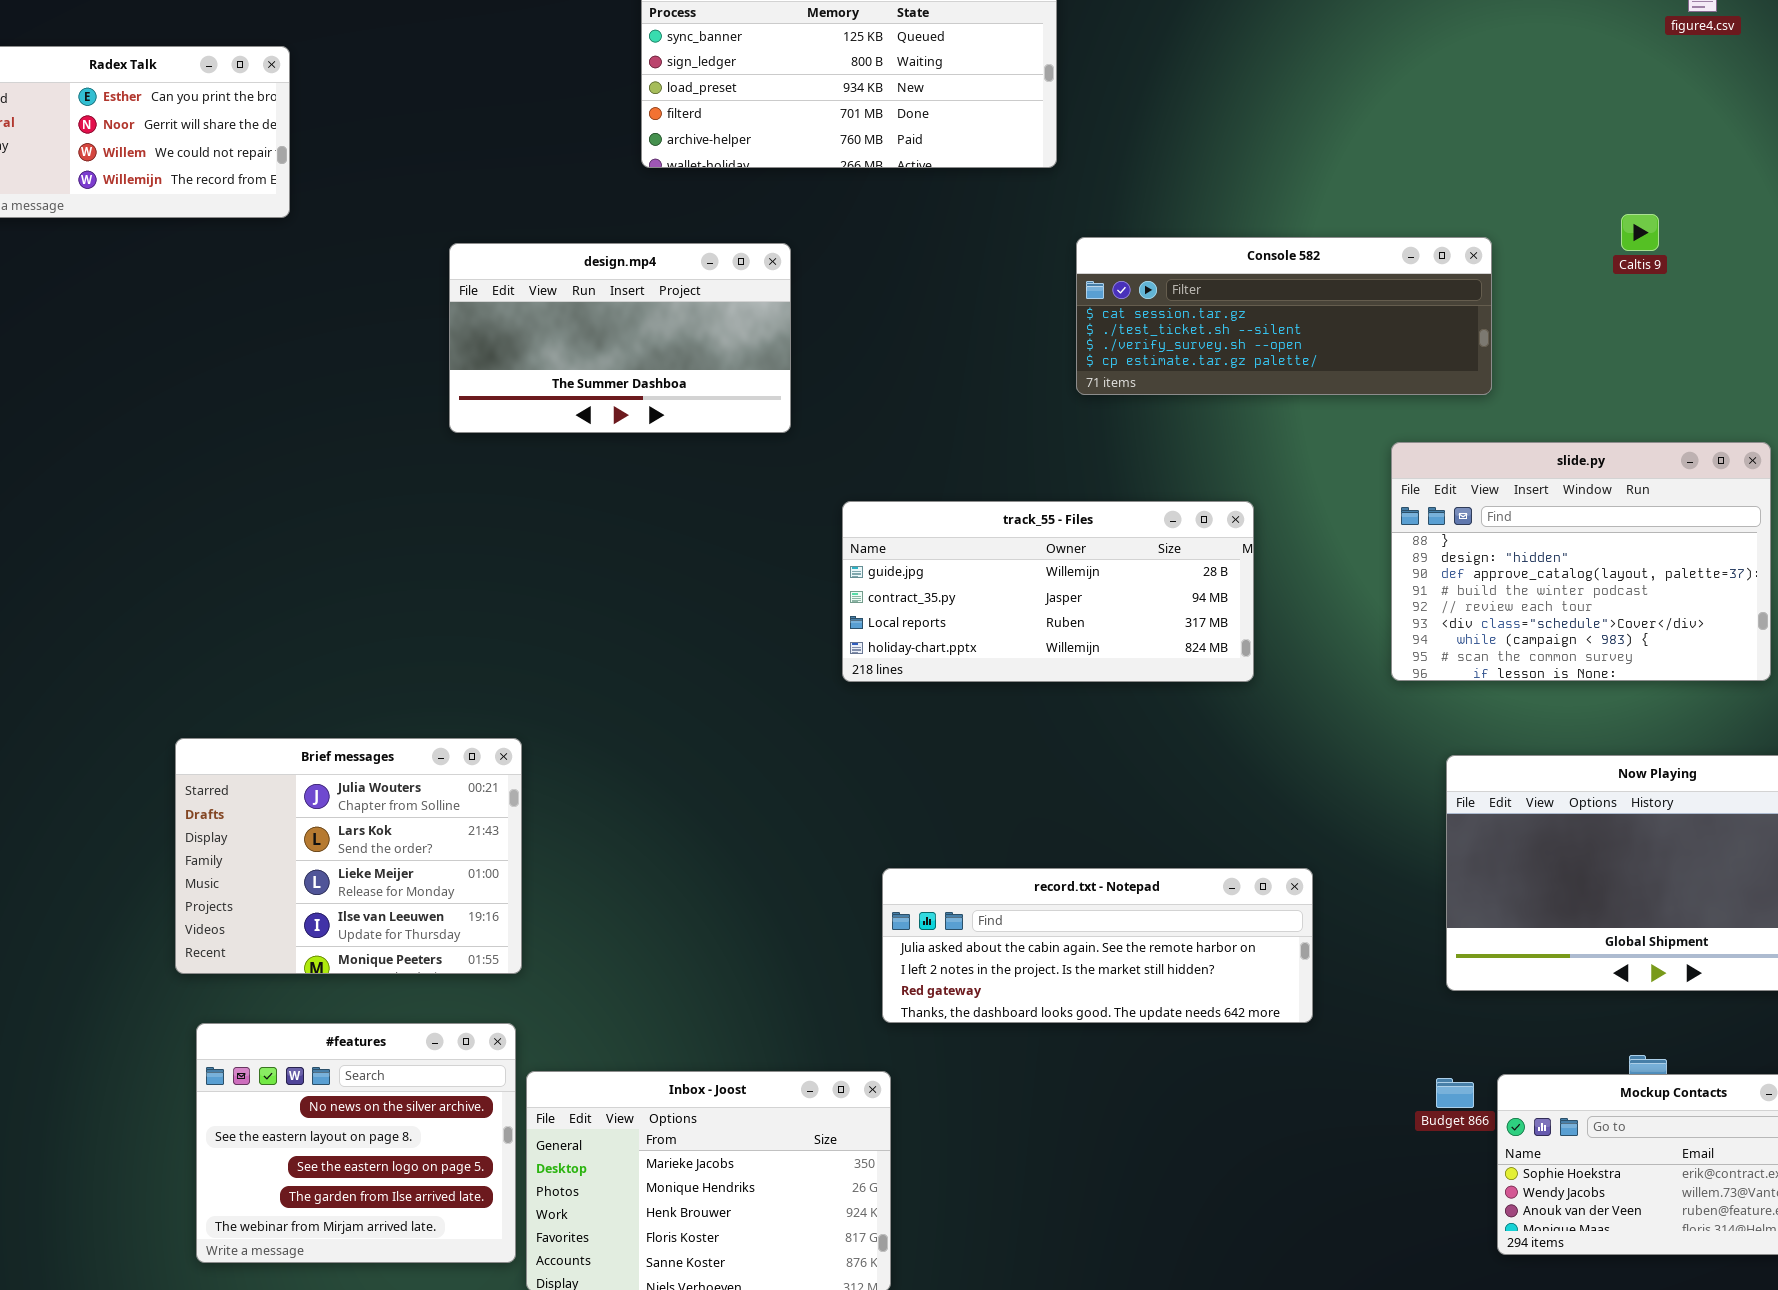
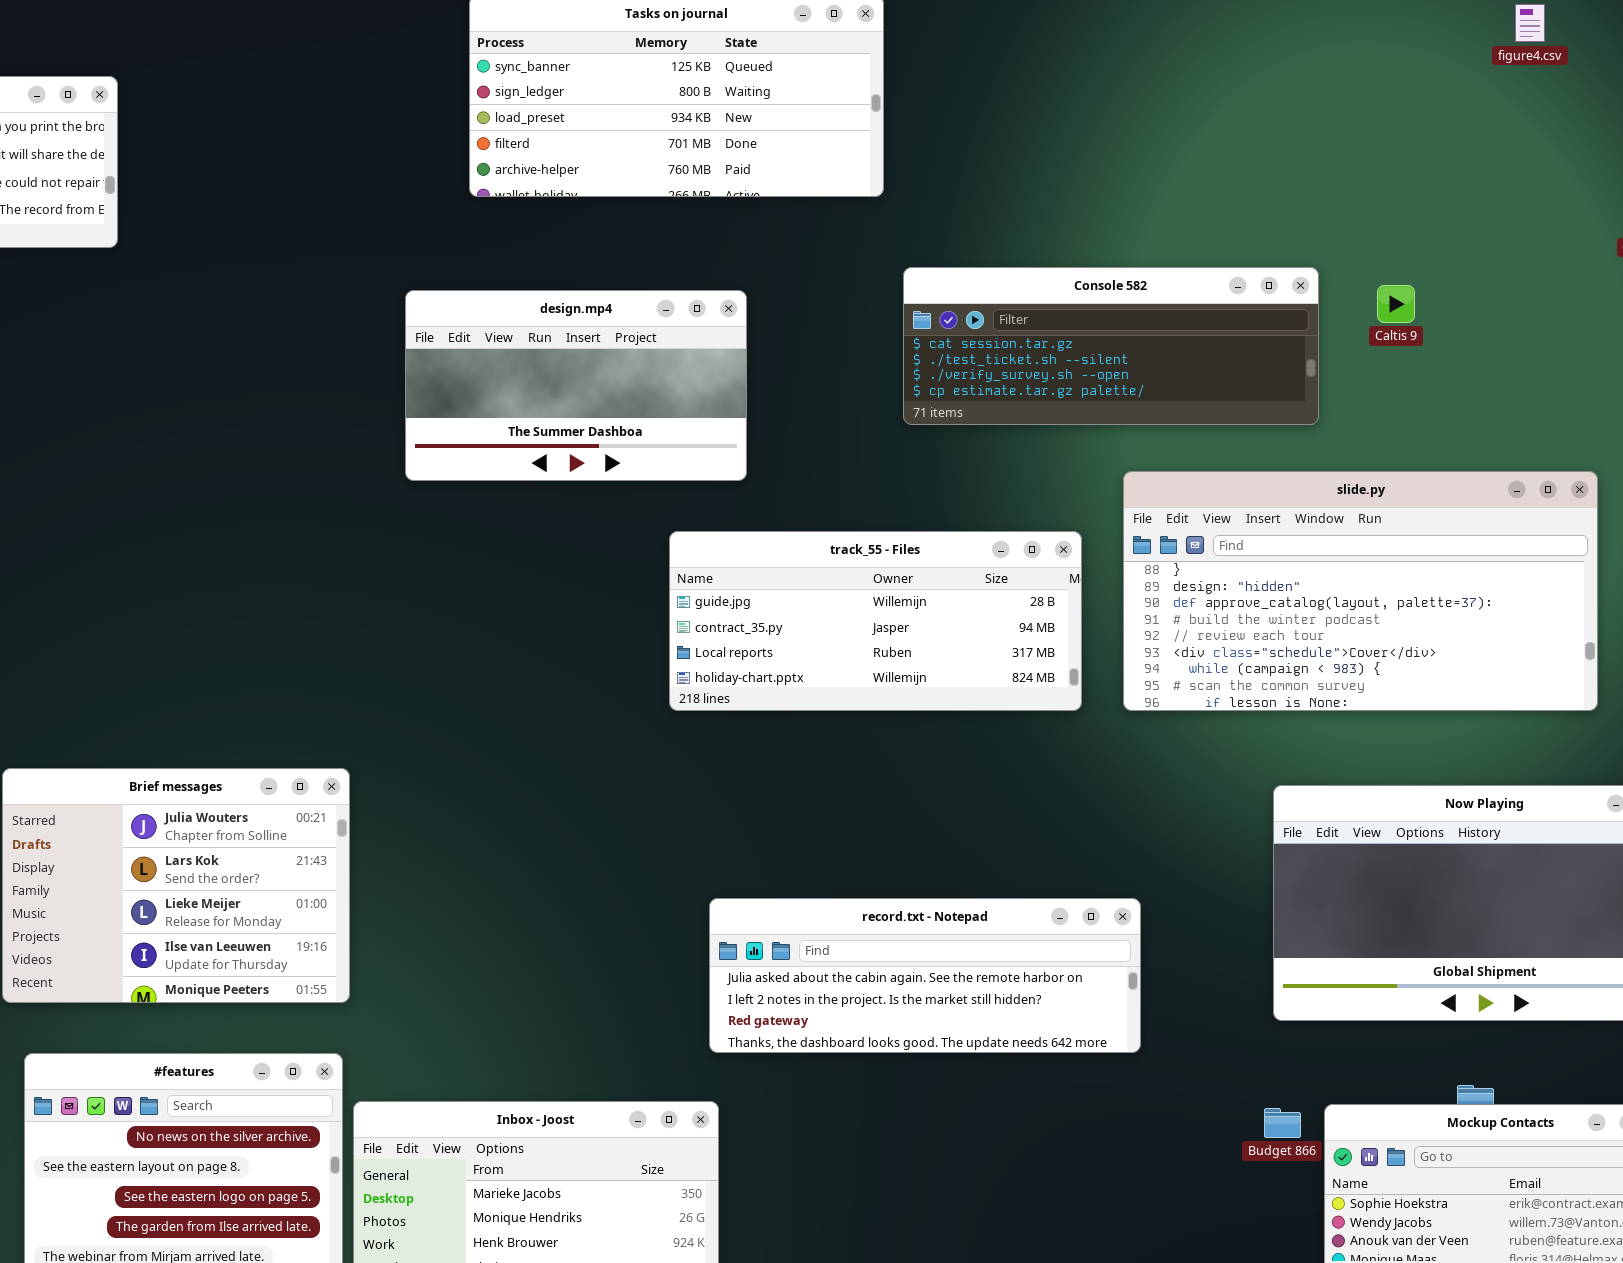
Caltis 9: [1621,214,1659,251] -> [1377,285,1415,323], moved
design.mp4: [449,243,791,433] -> [405,290,747,481], moved
slide.py: [1391,442,1771,681] -> [1123,471,1598,711], resized

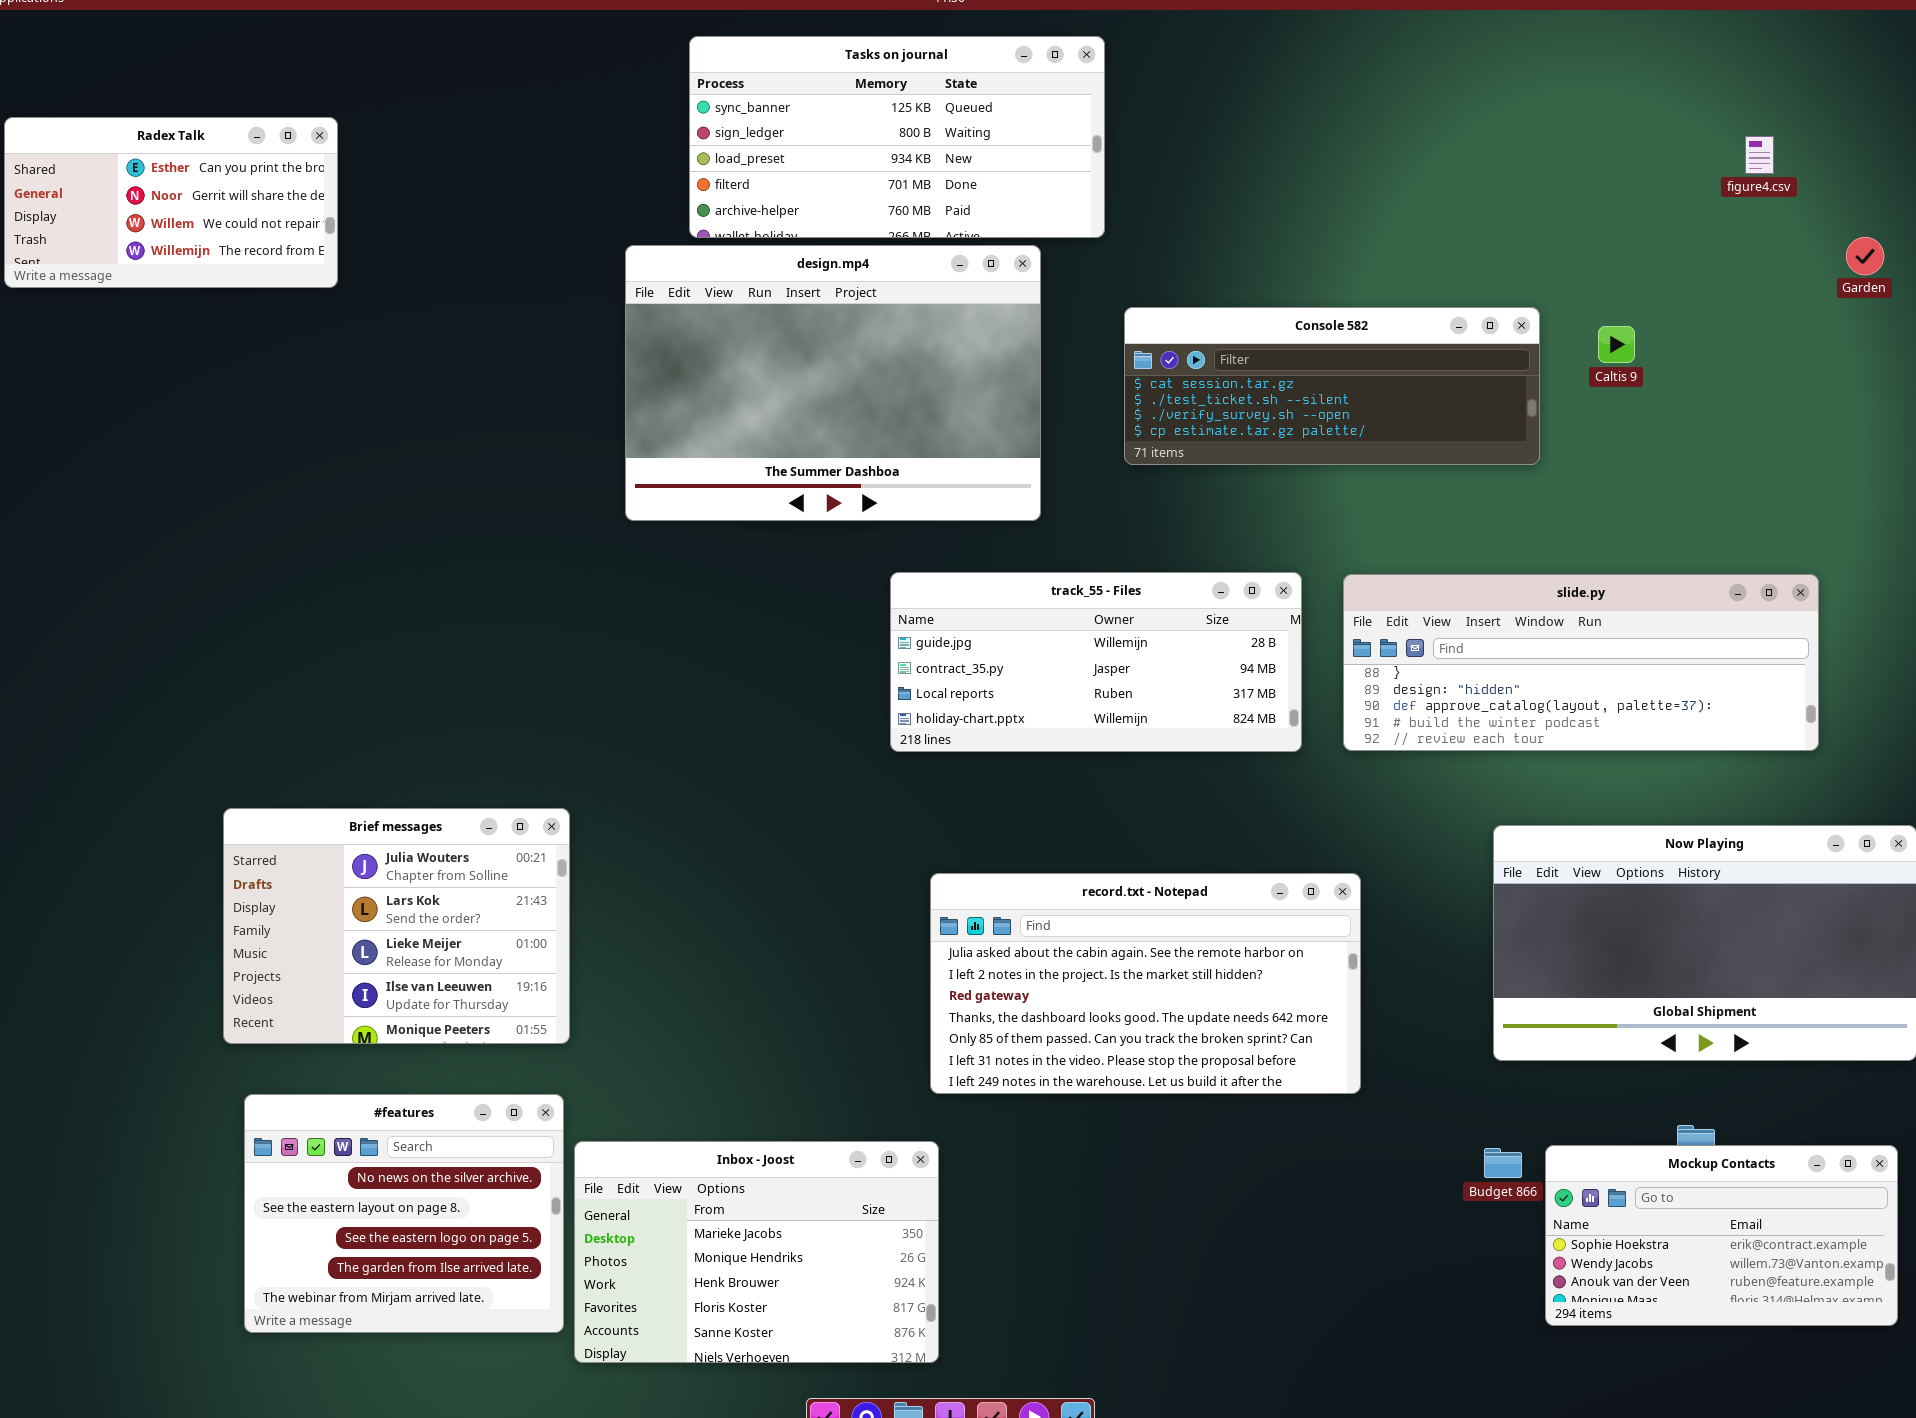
figure4.csv: [1515,4,1545,42] -> [1745,136,1774,174], moved
design.mp4: [405,290,747,481] -> [625,245,1041,521], resized
slide.py: [1123,471,1598,711] -> [1343,574,1819,751], resized
record.txt - Notepad: [709,898,1141,1053] -> [930,873,1361,1094], resized

